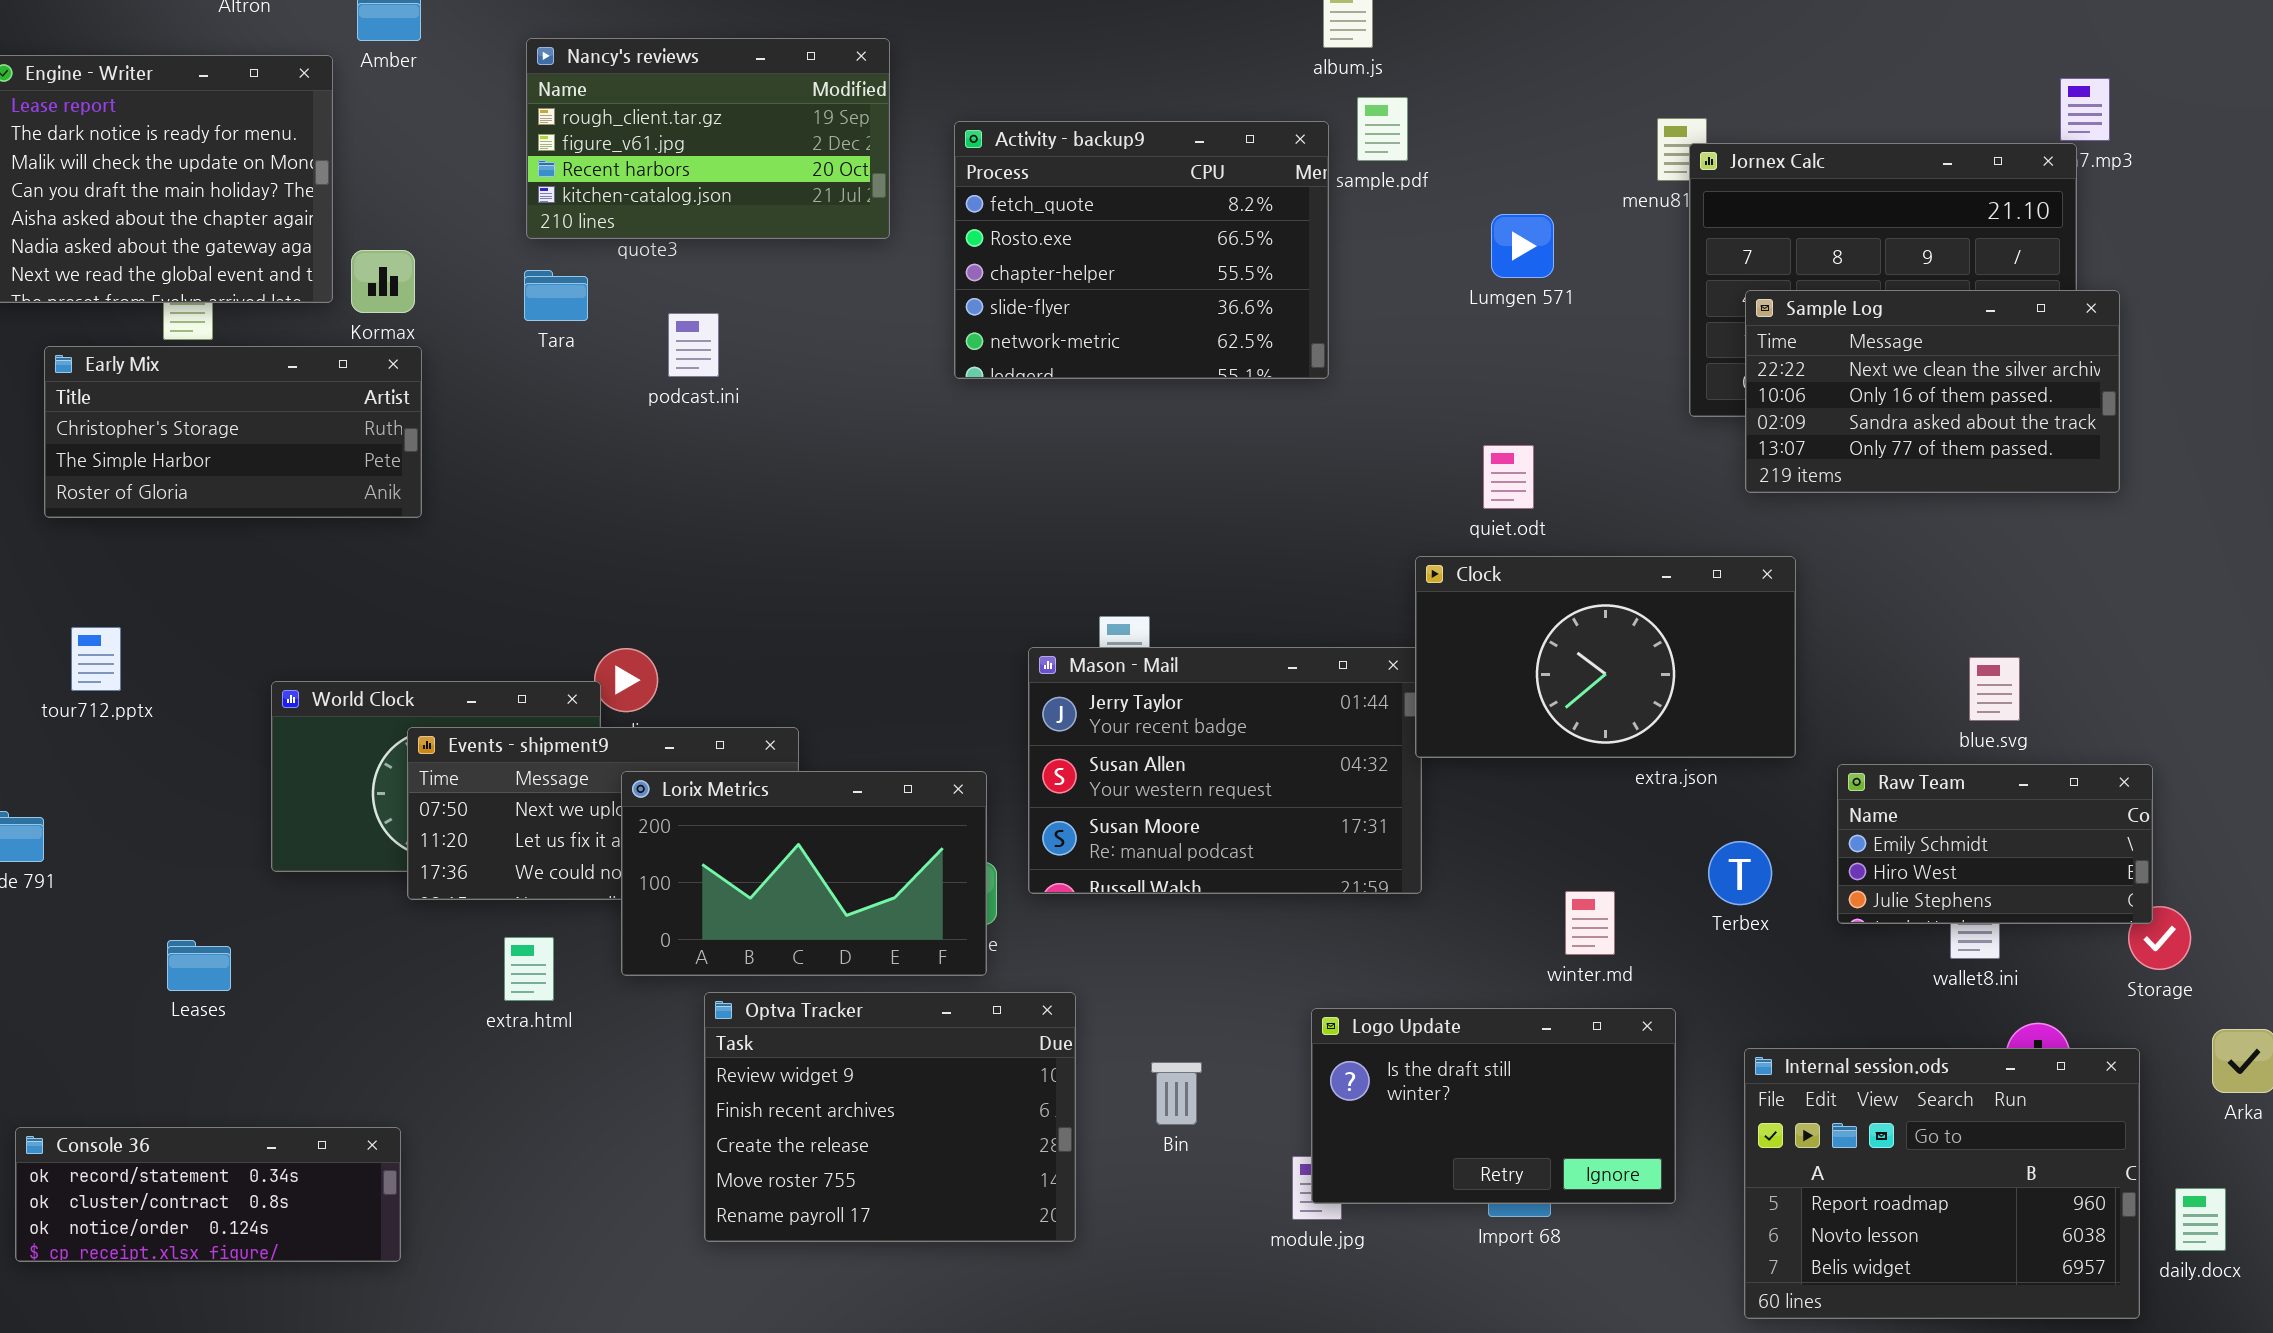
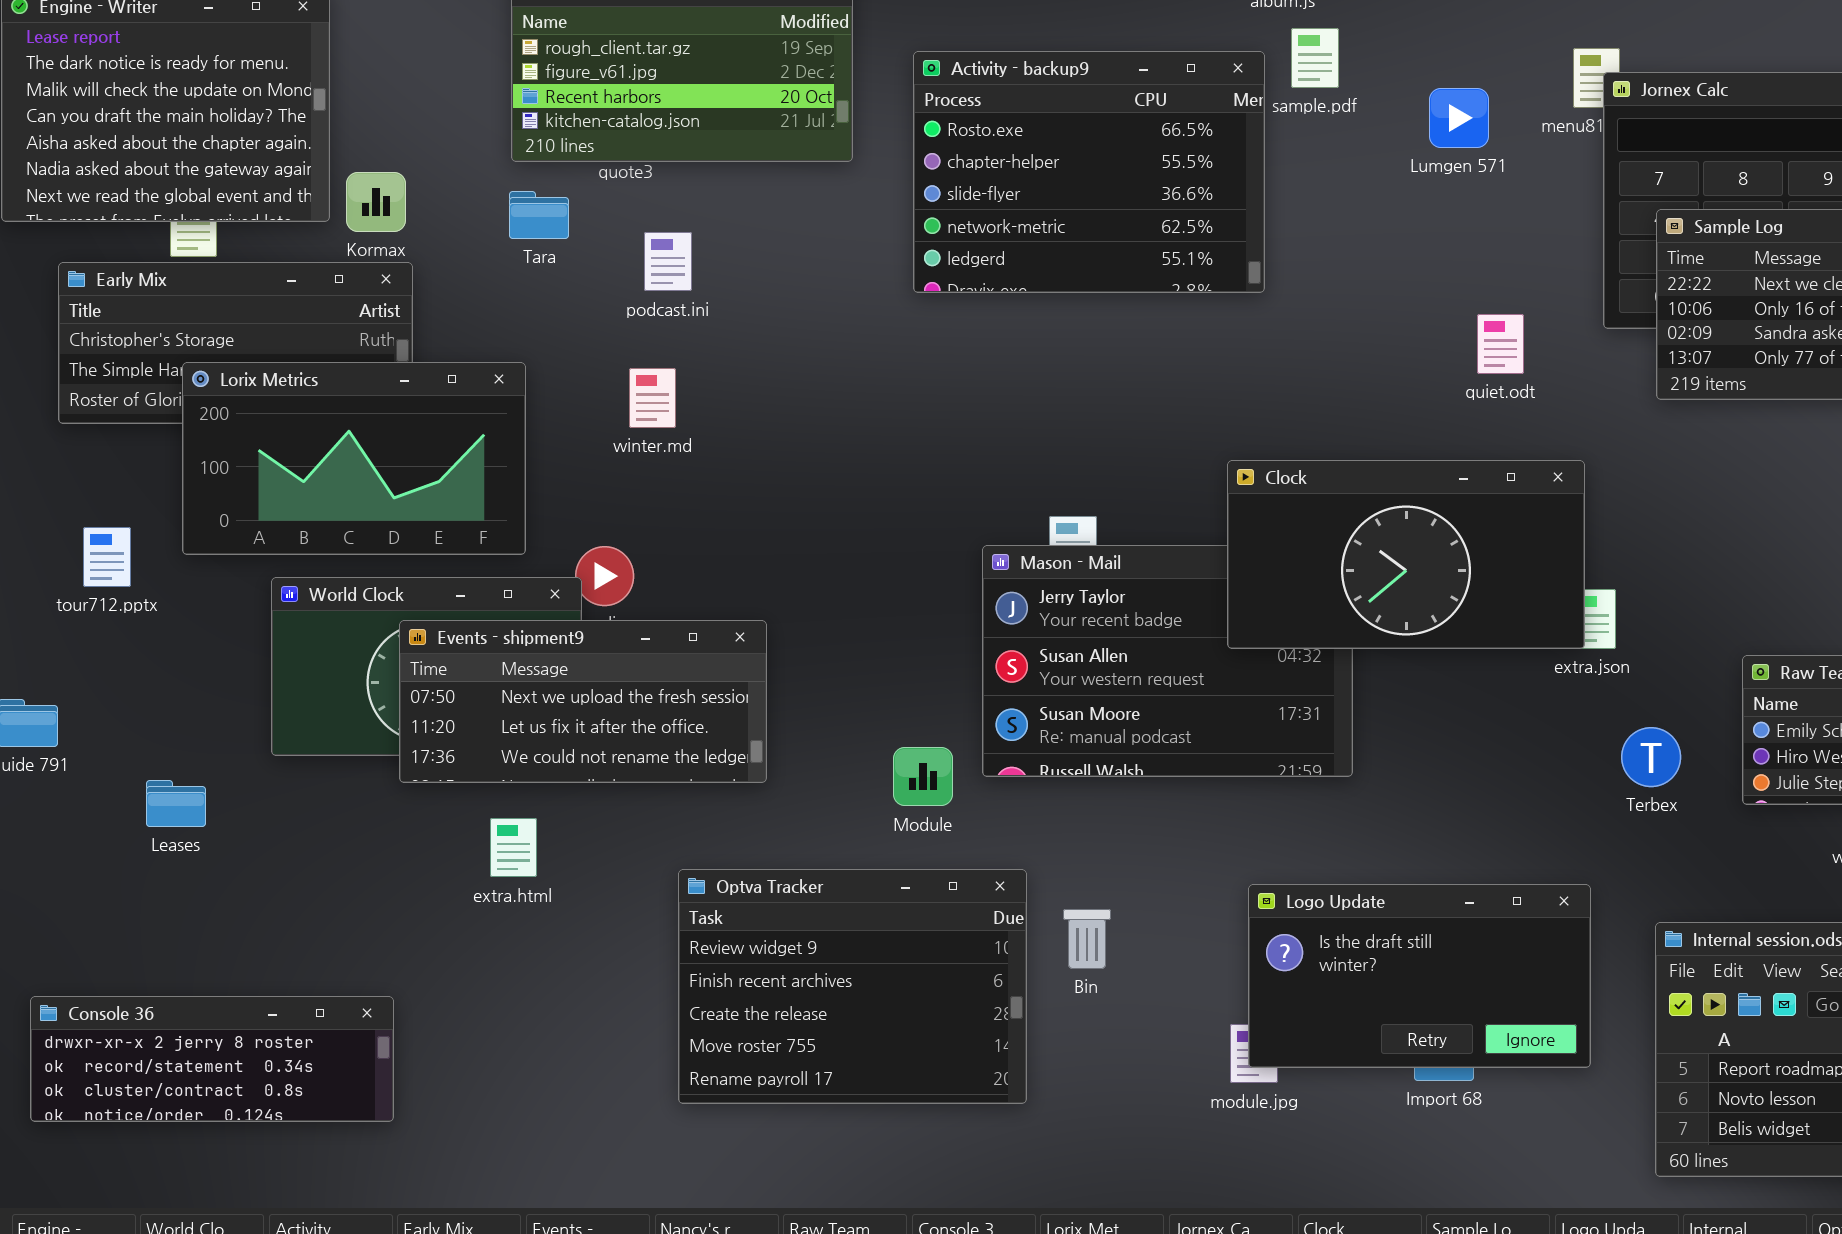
Activity - backup9: [954,121,1329,379] -> [913,51,1265,293], scrolled down 1 row
Lumgen 571: [1491,214,1554,278] -> [1429,88,1489,148], moved
quiet.odt: [1483,445,1534,509] -> [1477,314,1524,374], moved
Clock: [1415,556,1796,758] -> [1227,460,1585,649], moved
Lorix Metrics: [621,771,987,976] -> [182,362,526,555], moved
winter.md: [1565,891,1615,955] -> [629,368,676,428], moved
Leases: [167,940,231,991] -> [146,780,206,827], moved
Bin: [1151,1062,1202,1125] -> [1063,909,1111,969], moved
Console 36: [15,1127,401,1262] -> [30,996,394,1122], scrolled up 1 row

